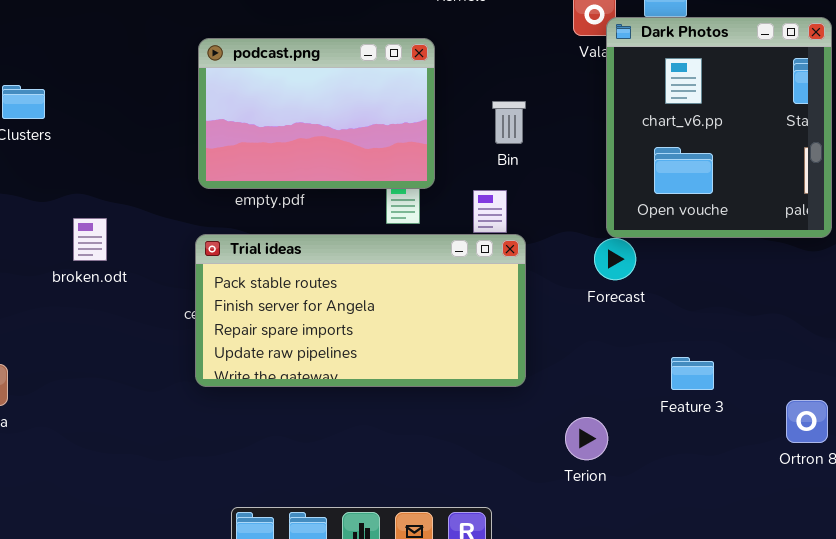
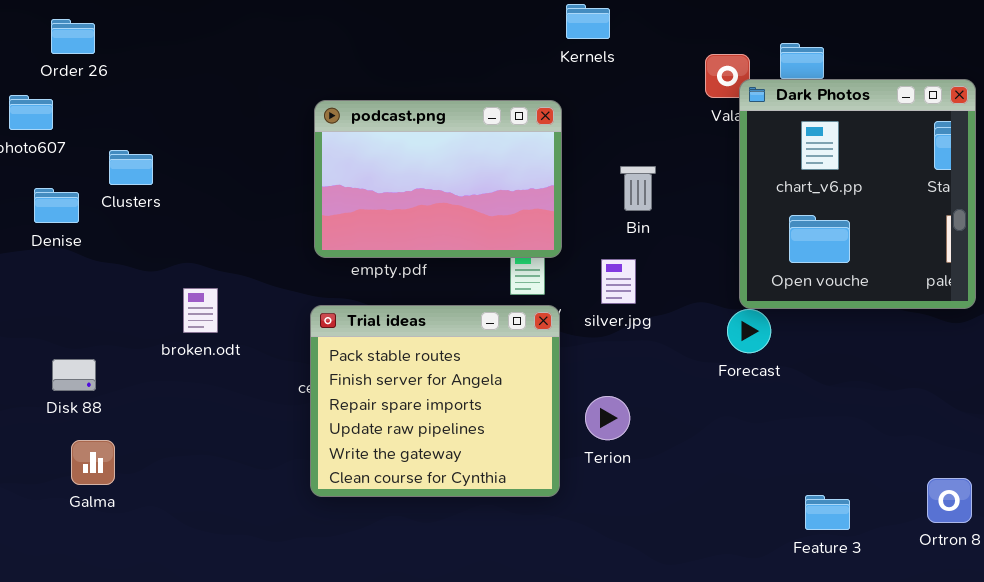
Trial ideas: [195,234,526,387] -> [310,305,560,497], resized
Feature 3: [671,357,714,390] -> [805,495,850,530], moved
Terion: [565,417,608,460] -> [585,396,630,440], moved

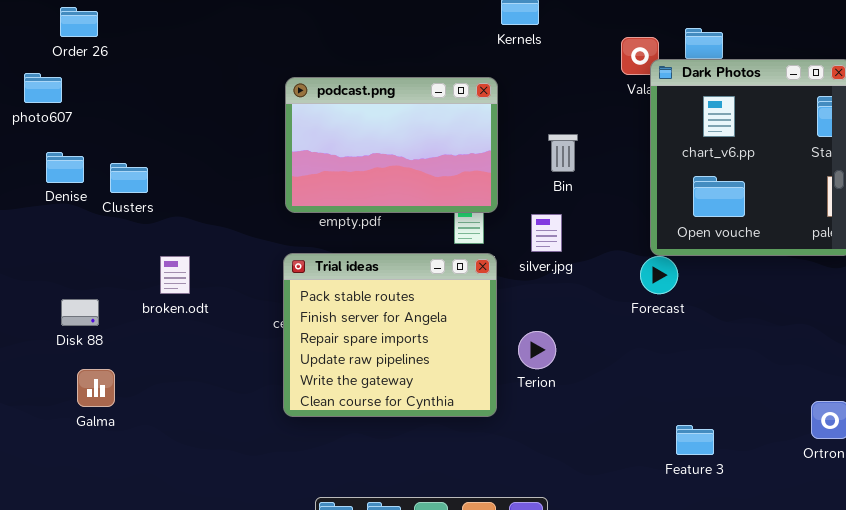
Clusters: [109,150,153,185] -> [110,163,148,193], moved
broken.odt: [183,288,218,333] -> [160,256,190,294], moved
Feature 3: [805,495,850,530] -> [676,425,714,455], moved

